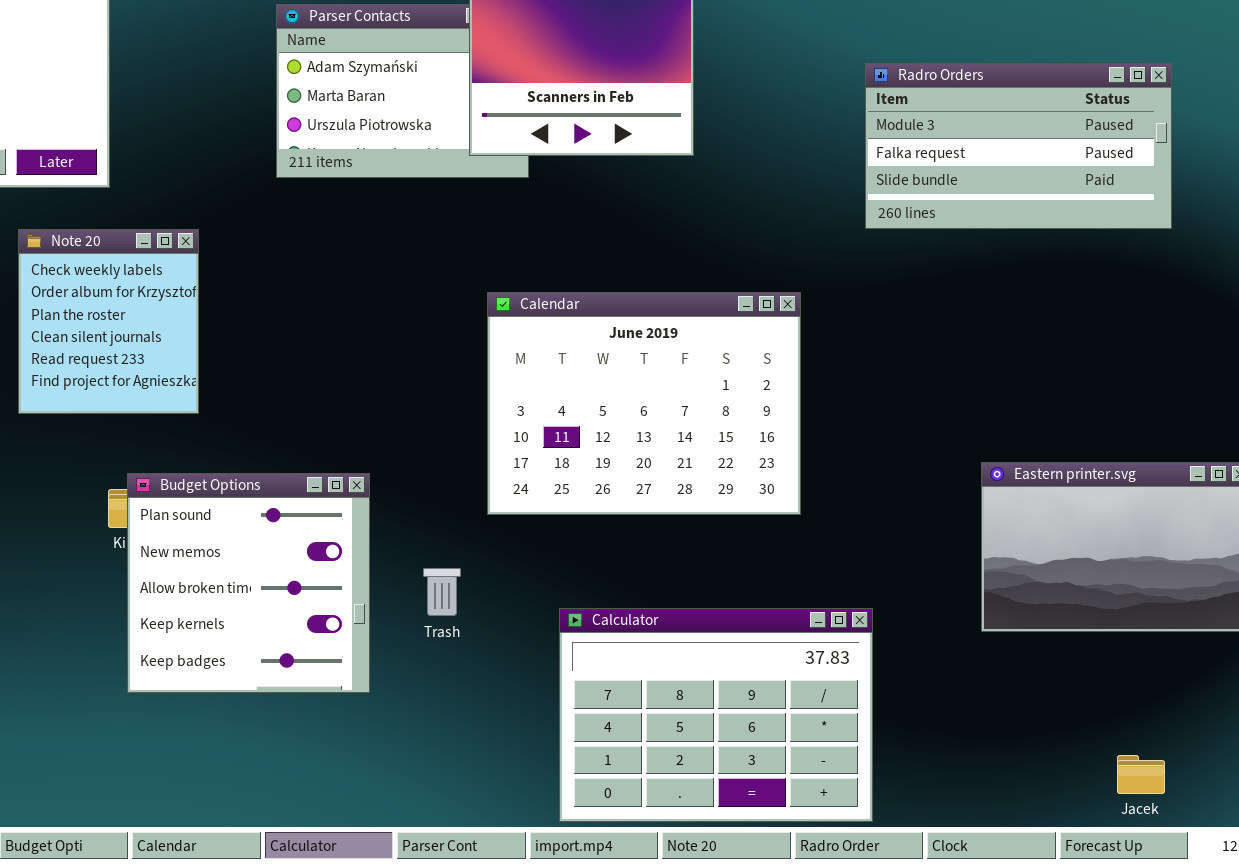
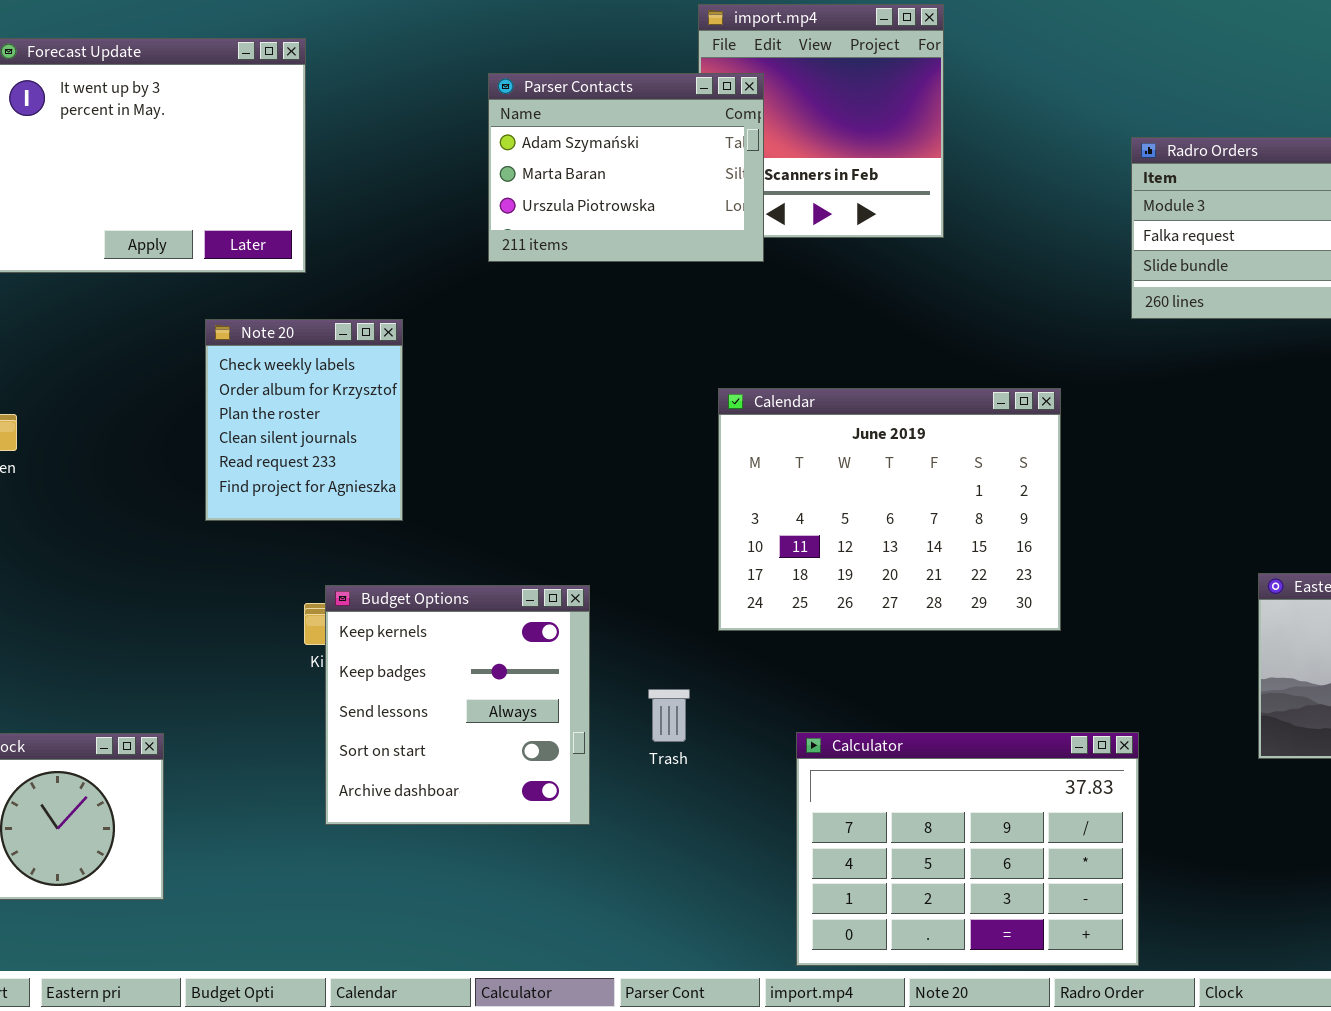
Parser Contacts: [276,4,529,178] -> [488,73,764,262], raised
Budget Options: [127,473,370,693] -> [325,585,590,825], scrolled down 3 rows

